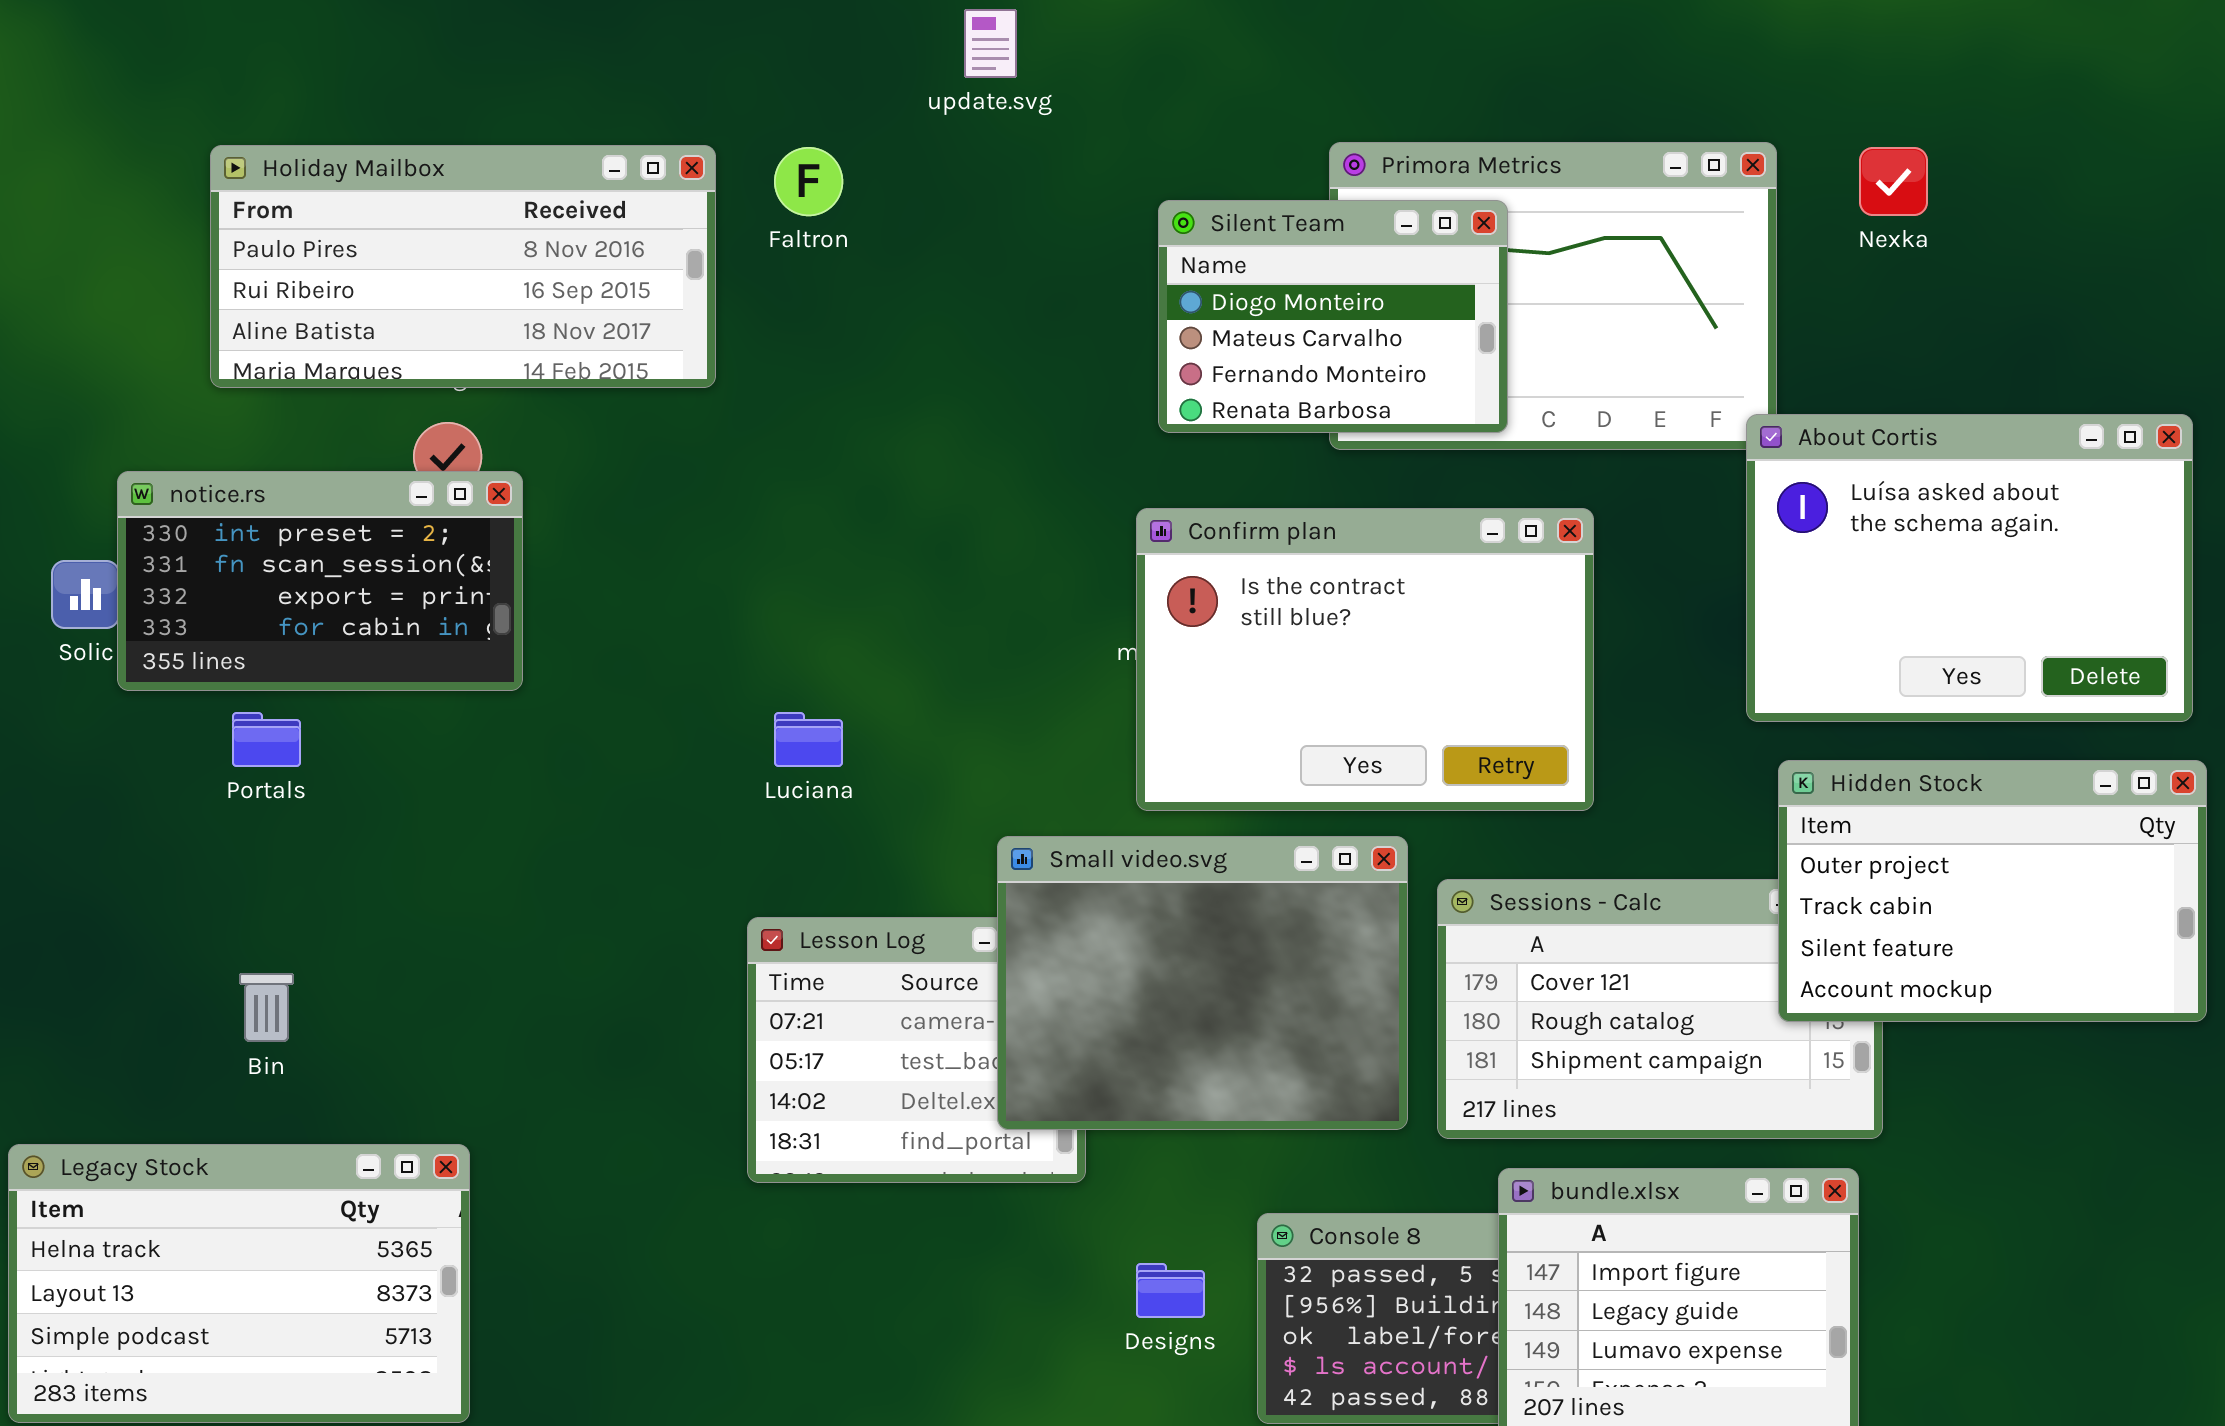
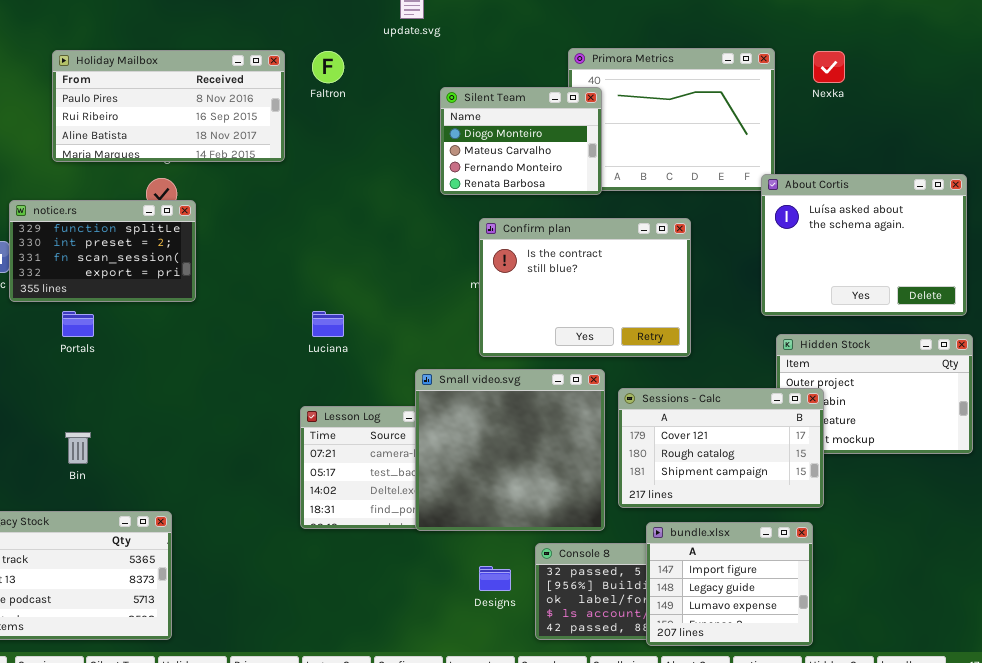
Silent Team: [1158,200,1508,433] -> [440,87,602,195], moved
notice.rs: [117,471,523,691] -> [9,200,196,302], scrolled up 1 row
Small video.svg: [997,836,1408,1130] -> [415,369,605,531], resized
Sessions - Calc: [1437,879,1883,1139] -> [618,388,824,508], raised

